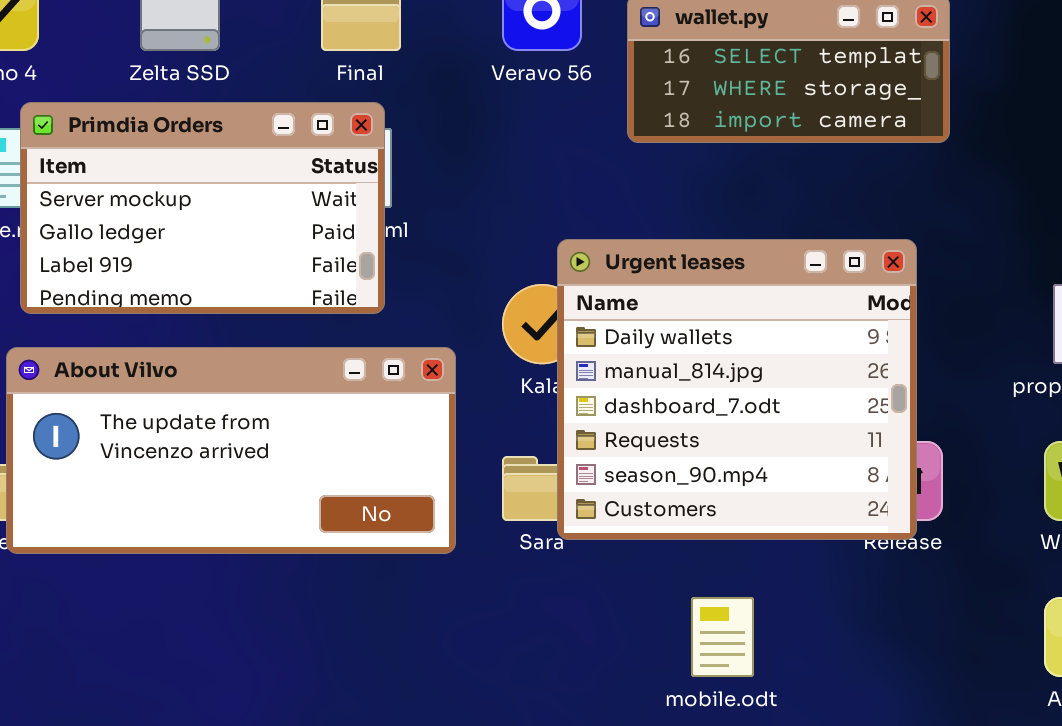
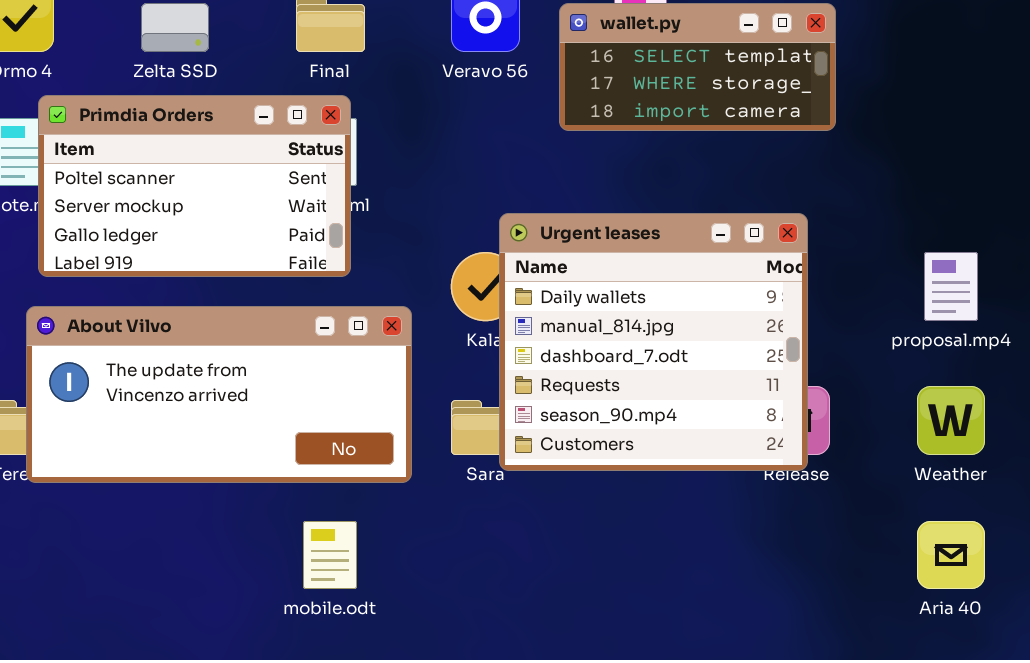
Primdia Orders: [20,102,385,314] -> [38,95,351,277], scrolled up 1 row
mobile.odt: [691,597,754,677] -> [303,521,357,589], moved

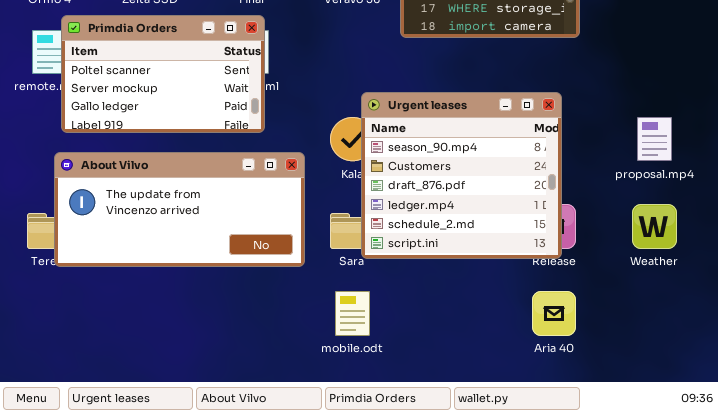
Urgent leases: [499,213,808,471] -> [361,92,562,259], scrolled down 4 rows
mobile.odt: [303,521,357,589] -> [335,291,370,336], moved
Aria 40: [917,521,985,589] -> [532,291,576,336], moved

